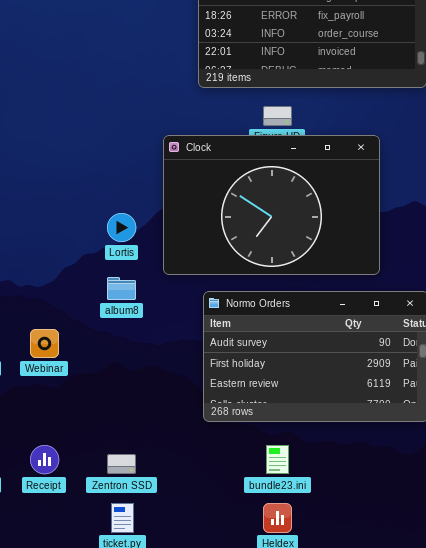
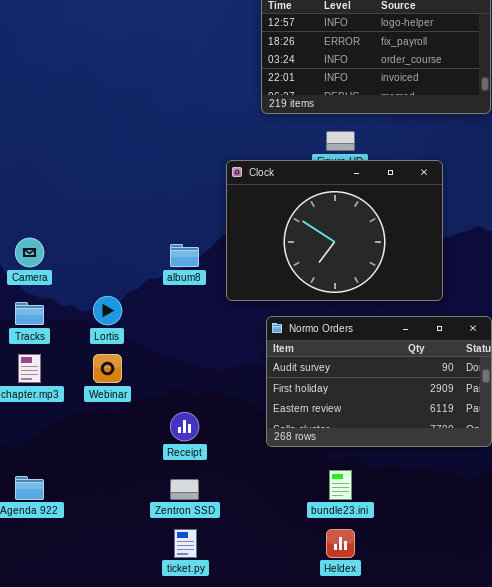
Lortis: [107,213,136,242] -> [93,296,122,325], moved
album8: [107,277,136,300] -> [170,244,199,267], moved
Receipt: [30,445,59,474] -> [170,412,199,441], moved

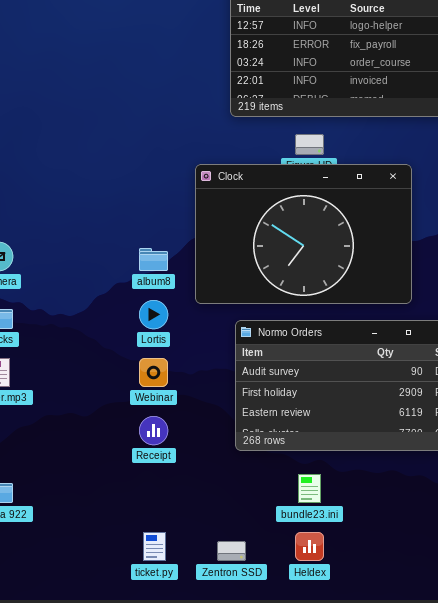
Lortis: [93,296,122,325] -> [139,300,168,329], moved
Webinar: [93,354,122,383] -> [139,358,168,387], moved
Zentron SSD: [170,479,199,500] -> [217,541,246,561], moved

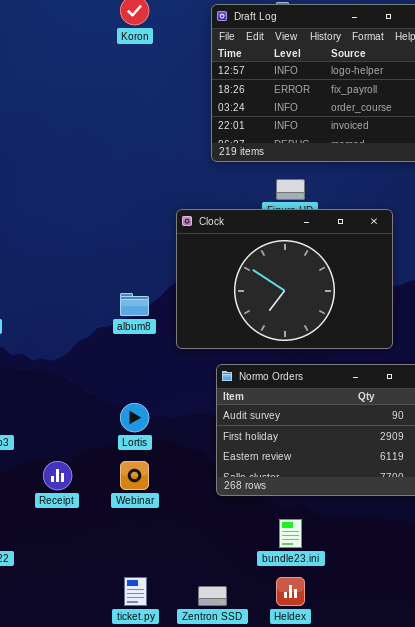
Lortis: [139,300,168,329] -> [120,403,149,432], moved
Webinar: [139,358,168,387] -> [120,461,149,490], moved
Receipt: [139,416,168,445] -> [43,461,72,490], moved

